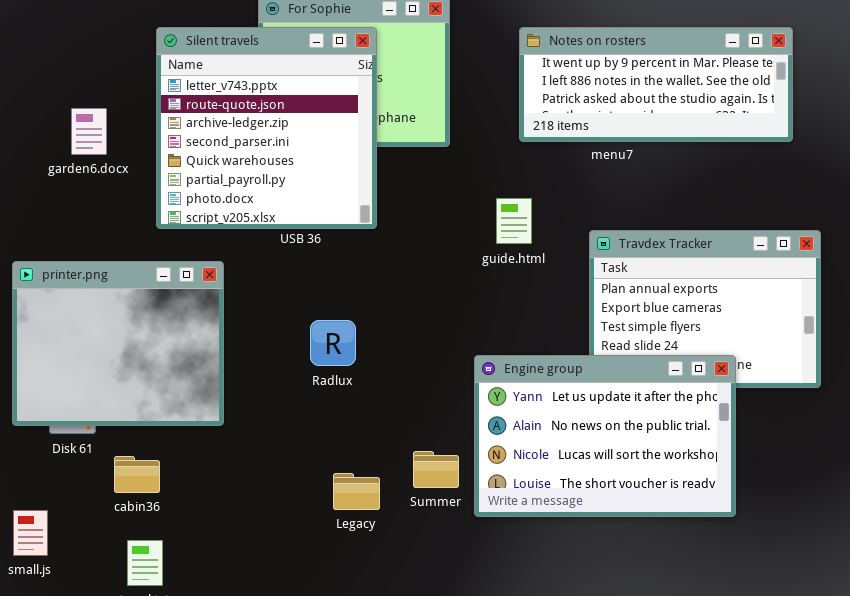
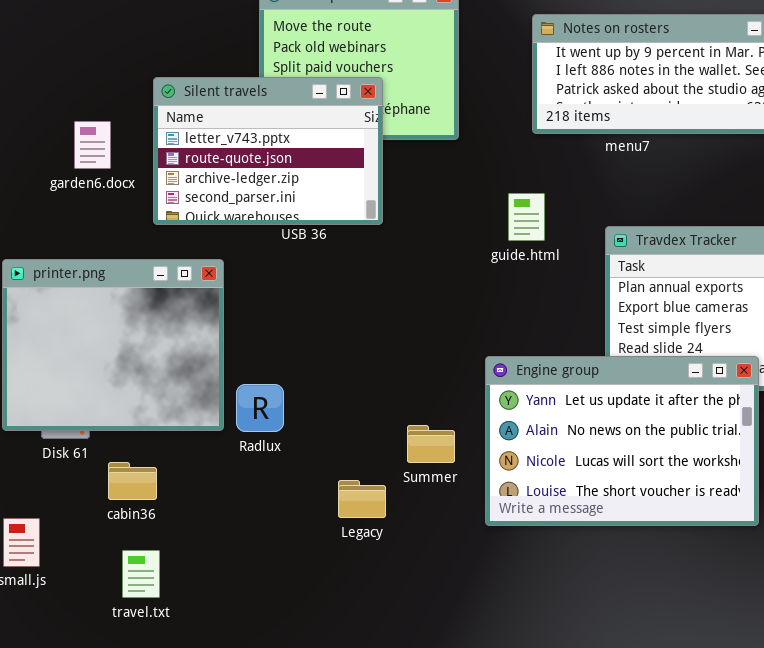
Silent travels: [156,27,377,229] -> [153,77,383,225], resized
garden6.docx: [71,108,107,155] -> [74,121,111,169], moved
Radlux: [310,320,356,366] -> [236,384,284,432], moved
Summer: [413,451,459,488] -> [407,425,455,463], moved

